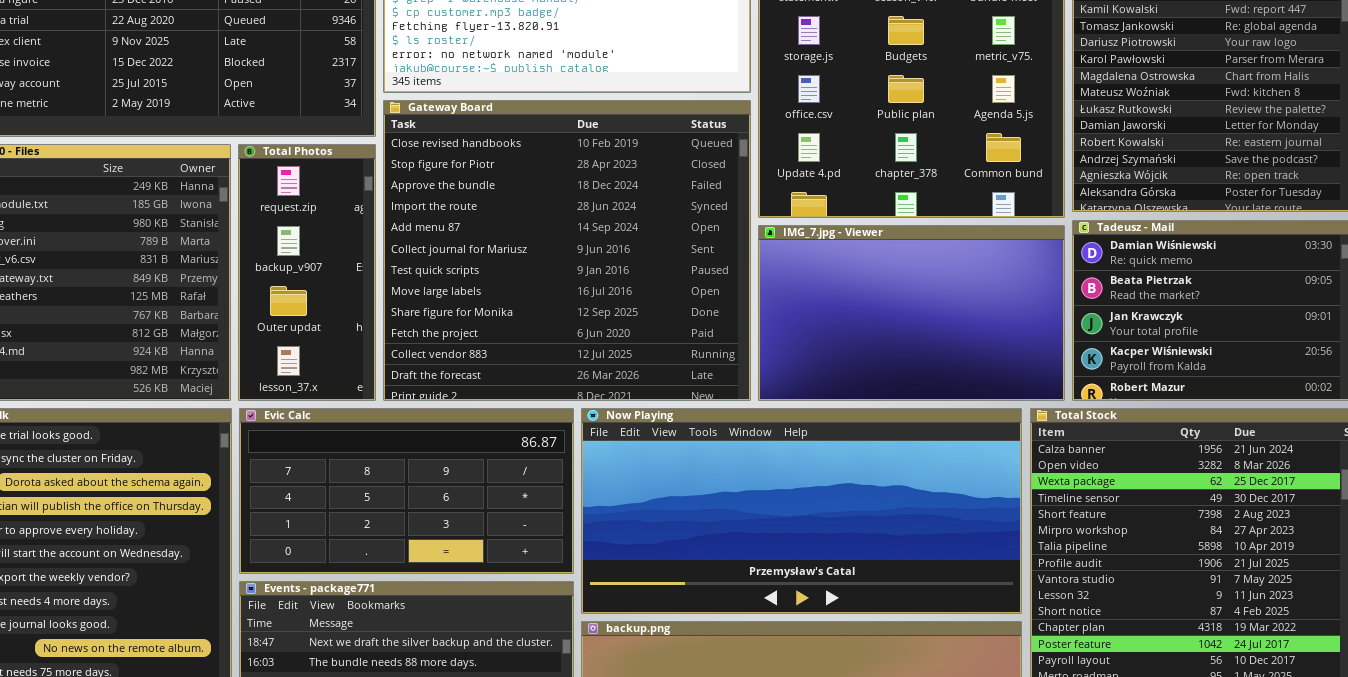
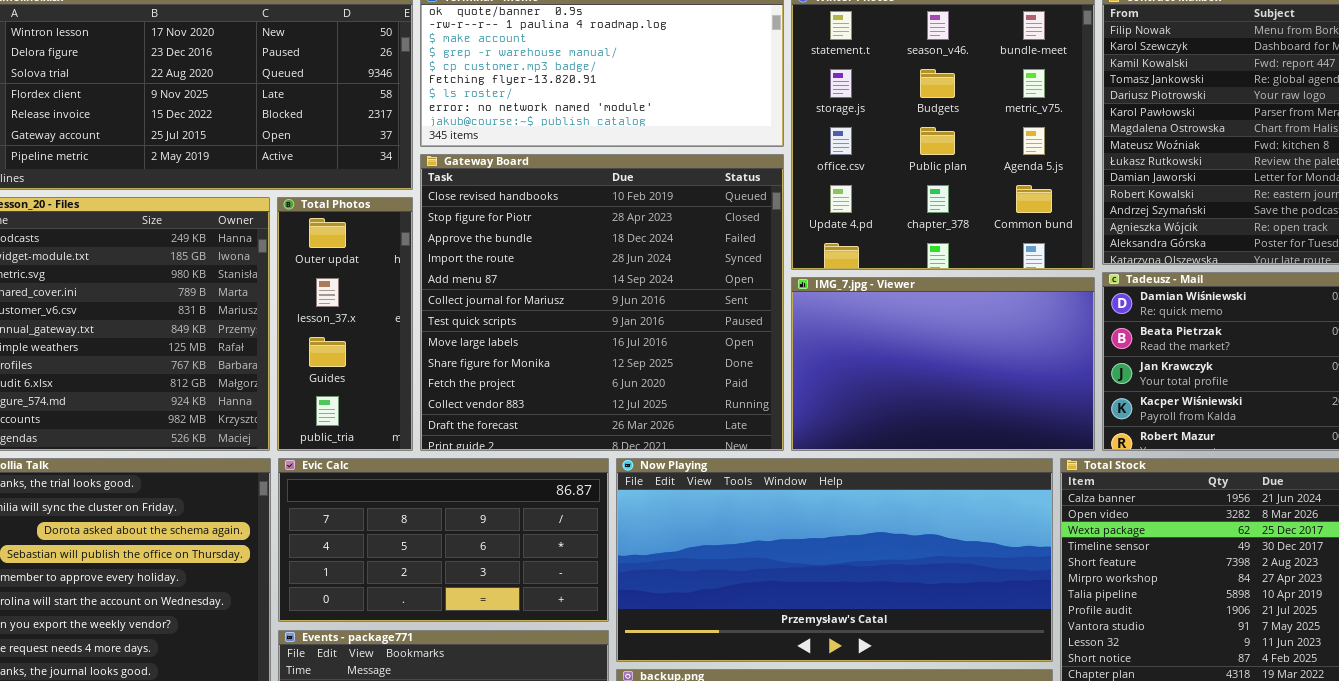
Total Photos: [238,144,376,401] -> [277,197,413,451], scrolled down 2 rows

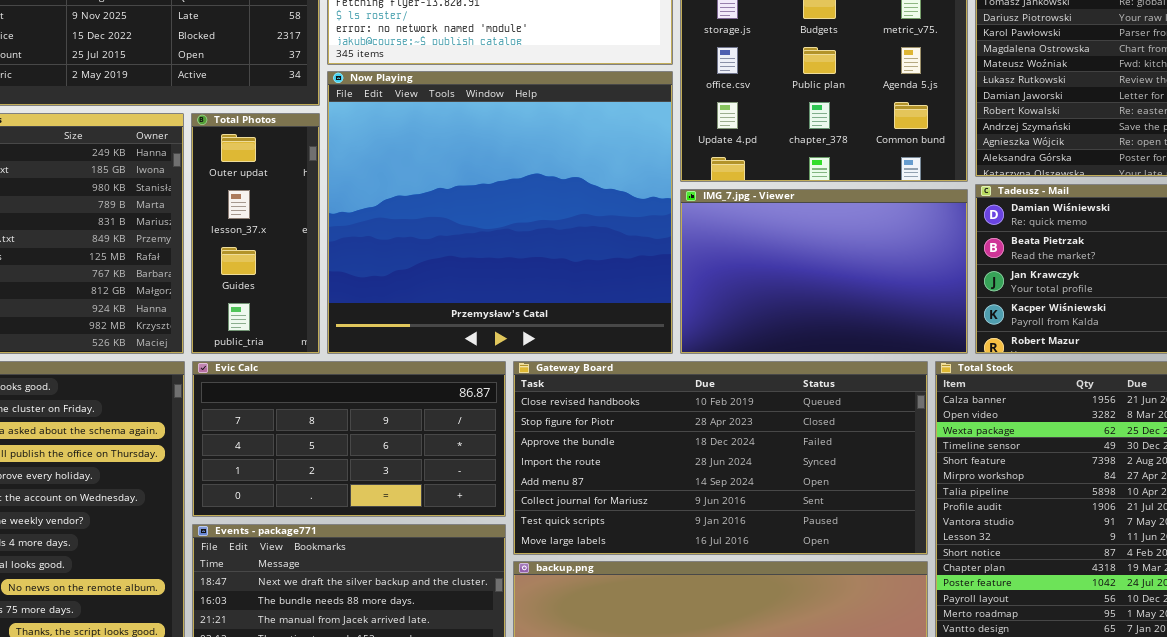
Gateway Board: [420,154,784,451] -> [513,361,928,555], moved, resized
Now Playing: [616,458,1053,662] -> [327,71,673,354], moved, resized

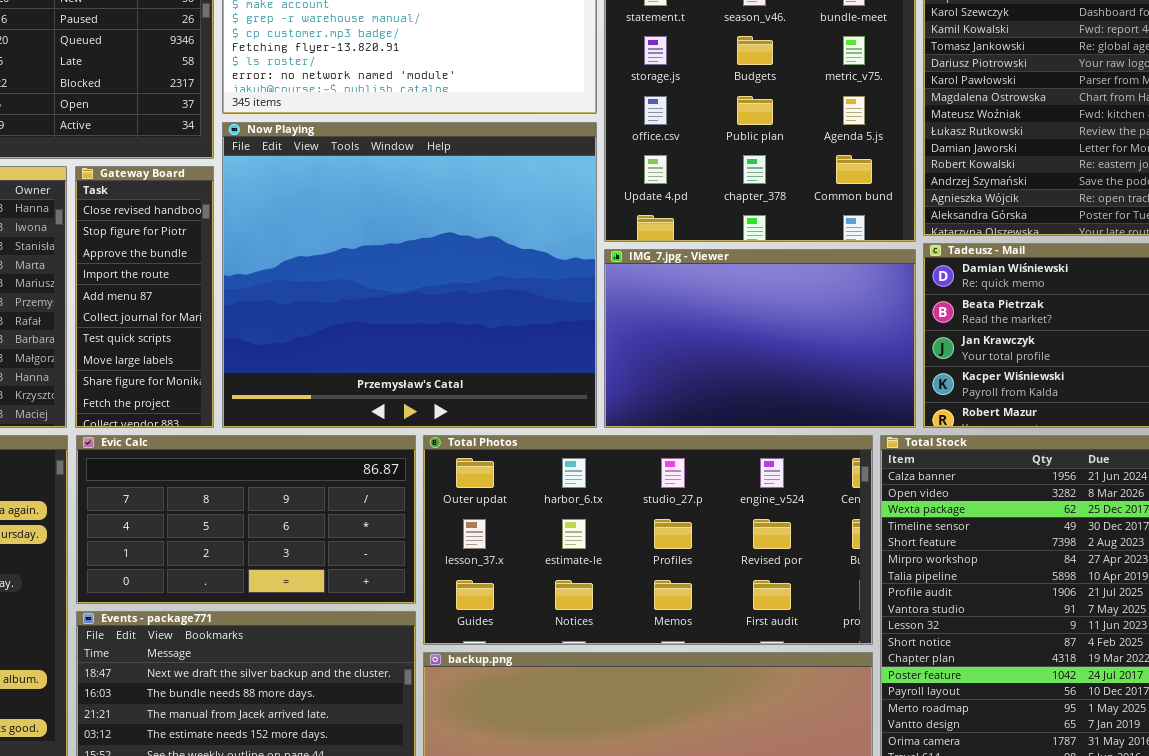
Total Photos: [191,113,320,354] -> [423,435,873,645], moved, resized
Gateway Board: [513,361,928,555] -> [75,166,214,428], moved, resized

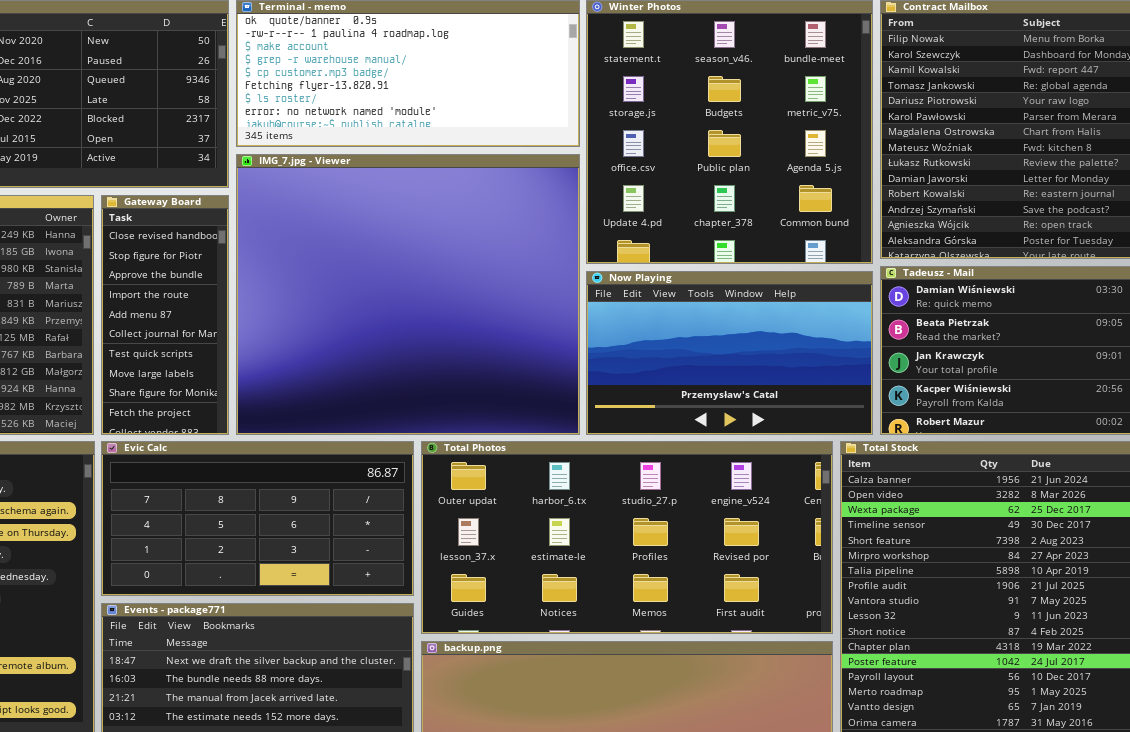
Now Playing: [222,122,597,428] -> [586,271,873,435], moved, resized
IMG_7.jpg - Viewer: [604,249,916,428] -> [236,154,580,435], moved, resized

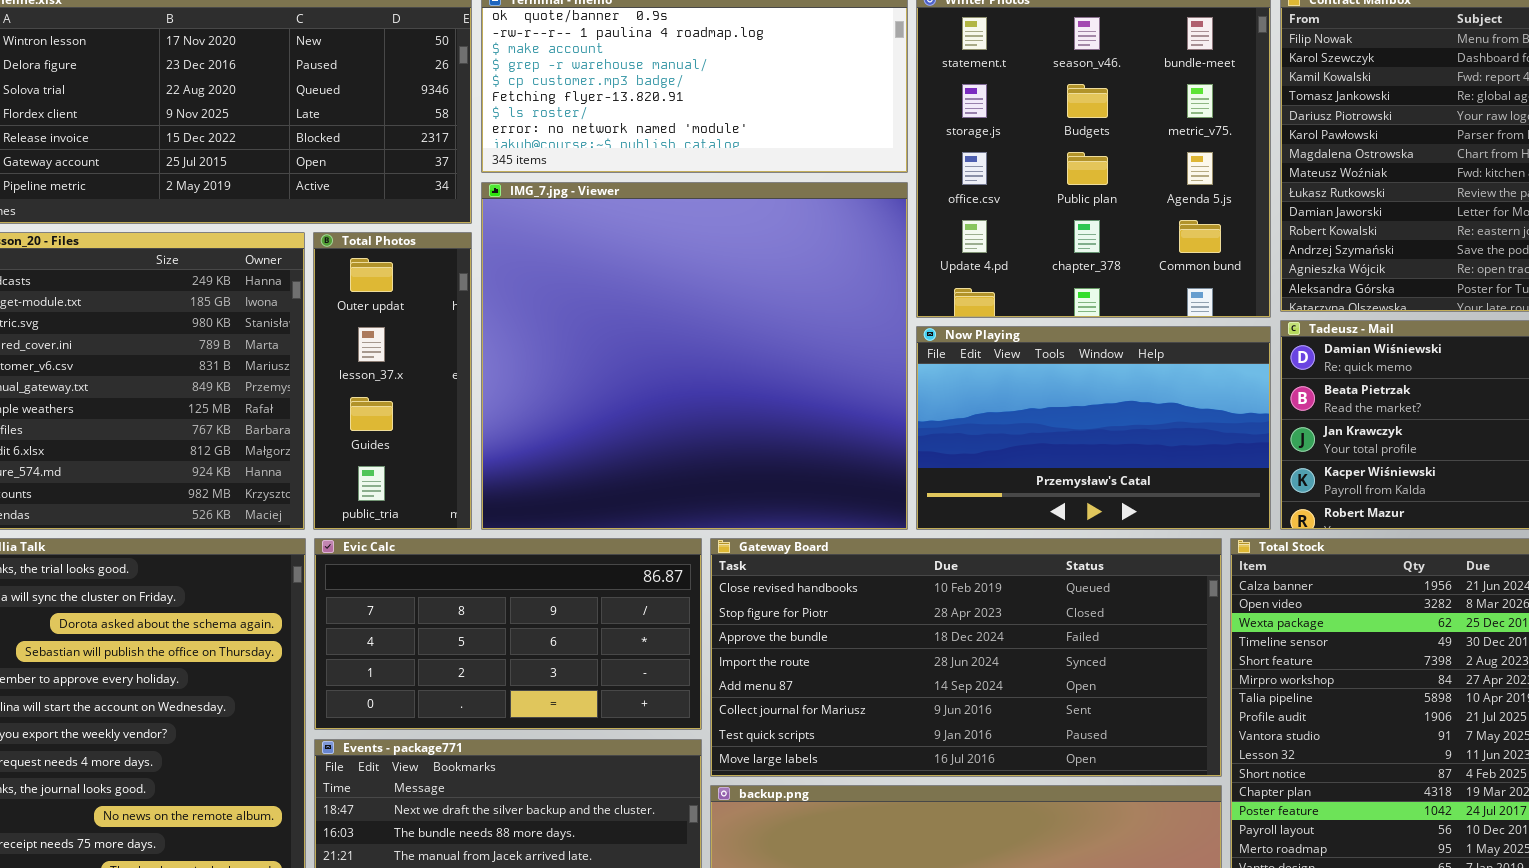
Gateway Board: [101,195,229,435] -> [710,538,1222,777], moved, resized
Total Photos: [421,441,833,634] -> [313,232,472,530], moved, resized

